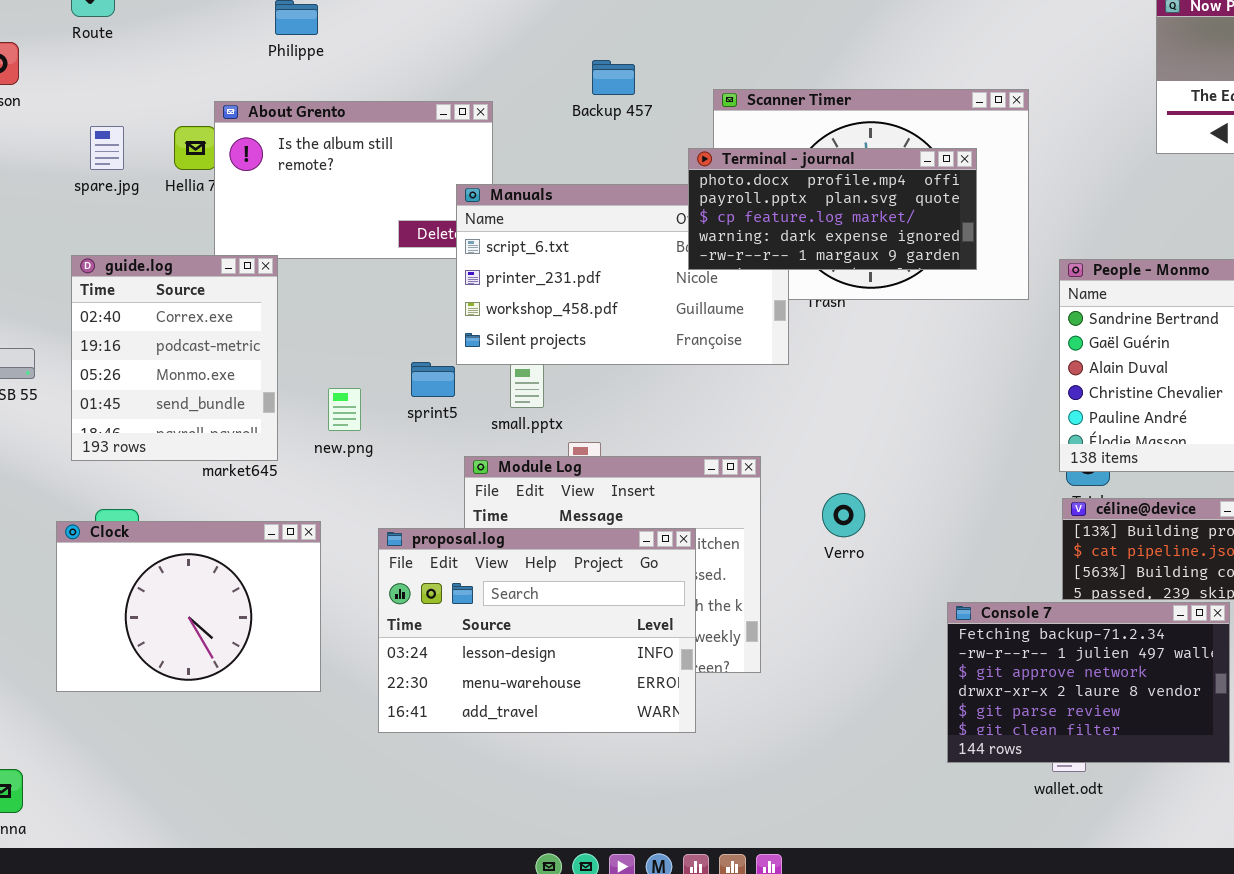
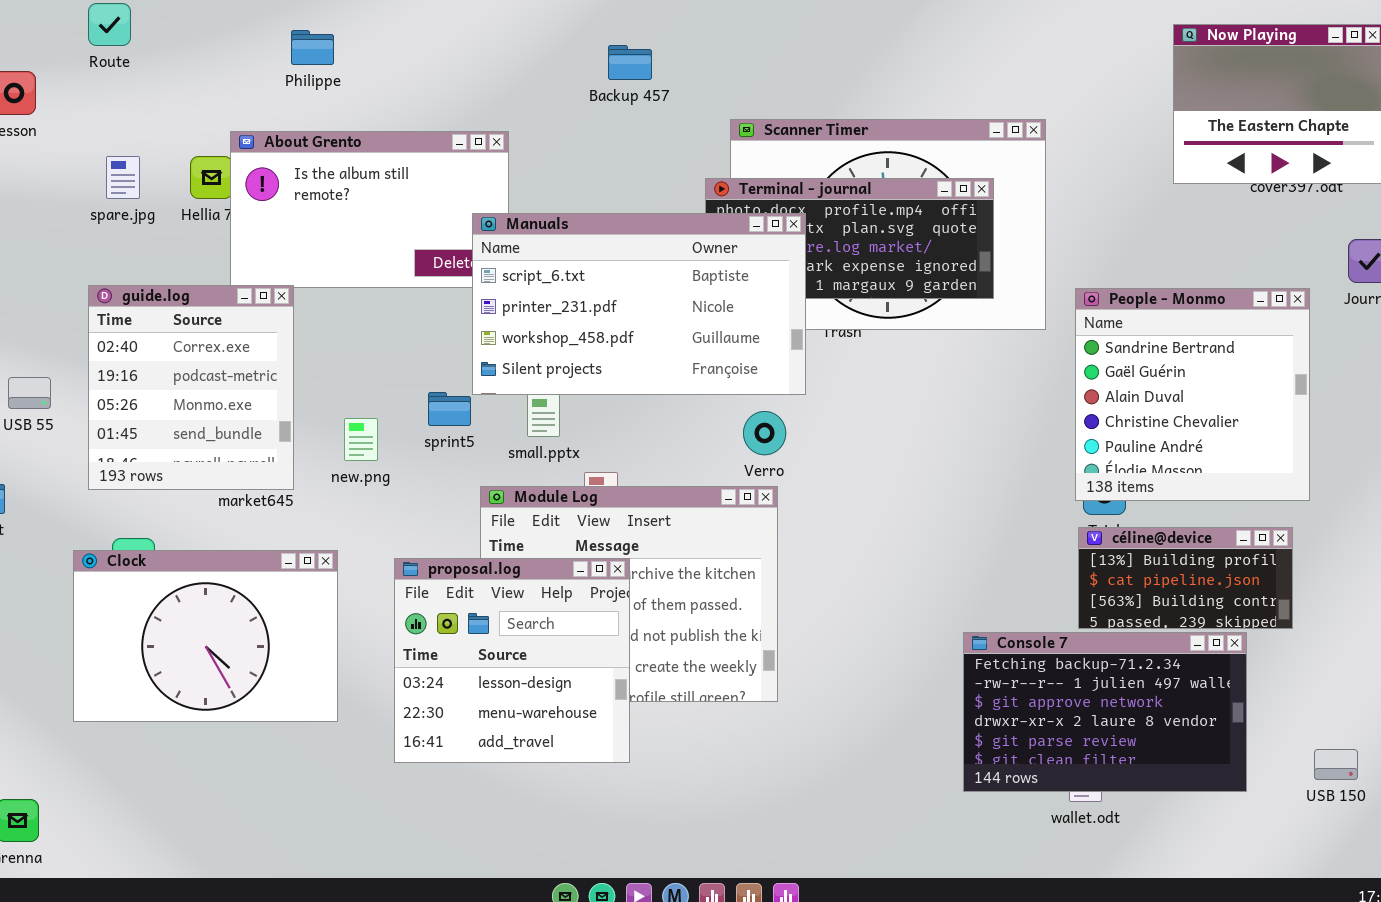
Backup 457: [592,60,635,95] -> [608,45,652,80], moved
Manuals: [456,184,789,365] -> [472,213,806,395], raised
Verro: [822,493,865,537] -> [743,411,786,455], moved
proposal.log: [378,528,696,733] -> [394,558,630,763], resized

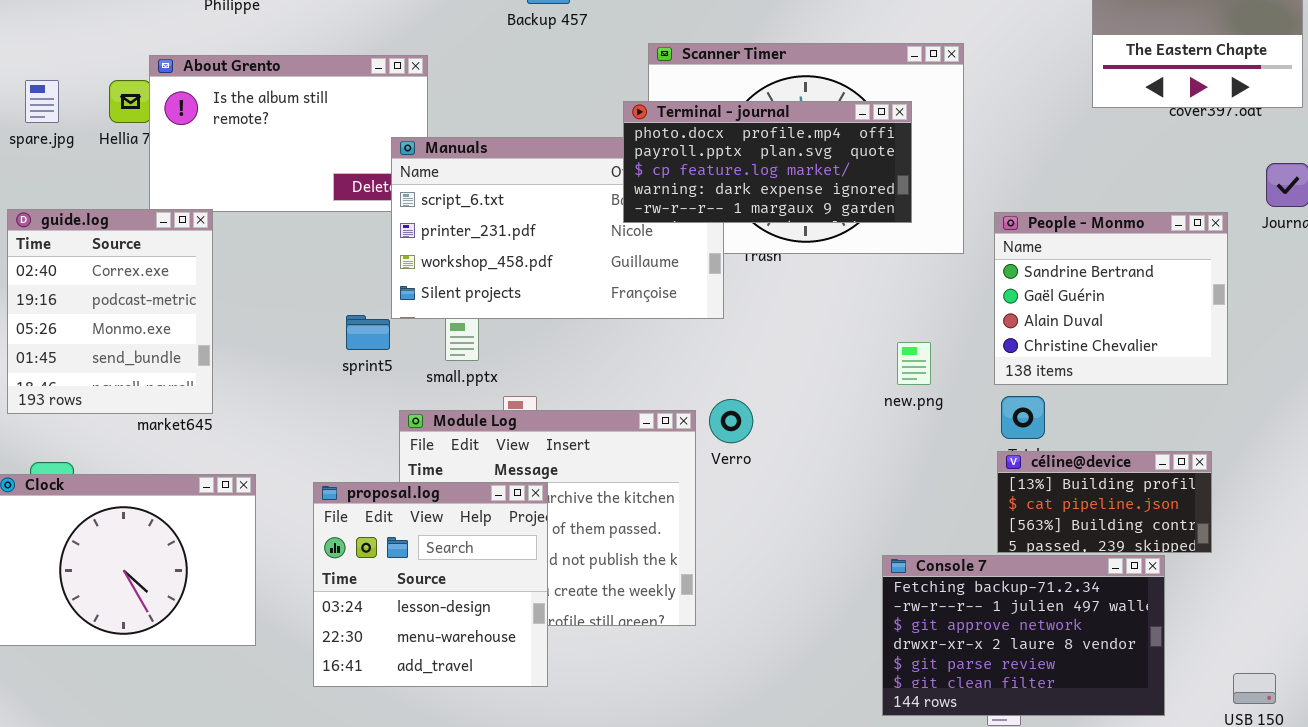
Terminal - journal: [705,178,994,299] -> [623,101,912,223], raised
People - Monmo: [1075,288,1310,501] -> [994,212,1228,385], resized
Verro: [743,411,786,455] -> [709,399,753,443], moved
new.png: [344,418,378,461] -> [897,342,931,385], moved

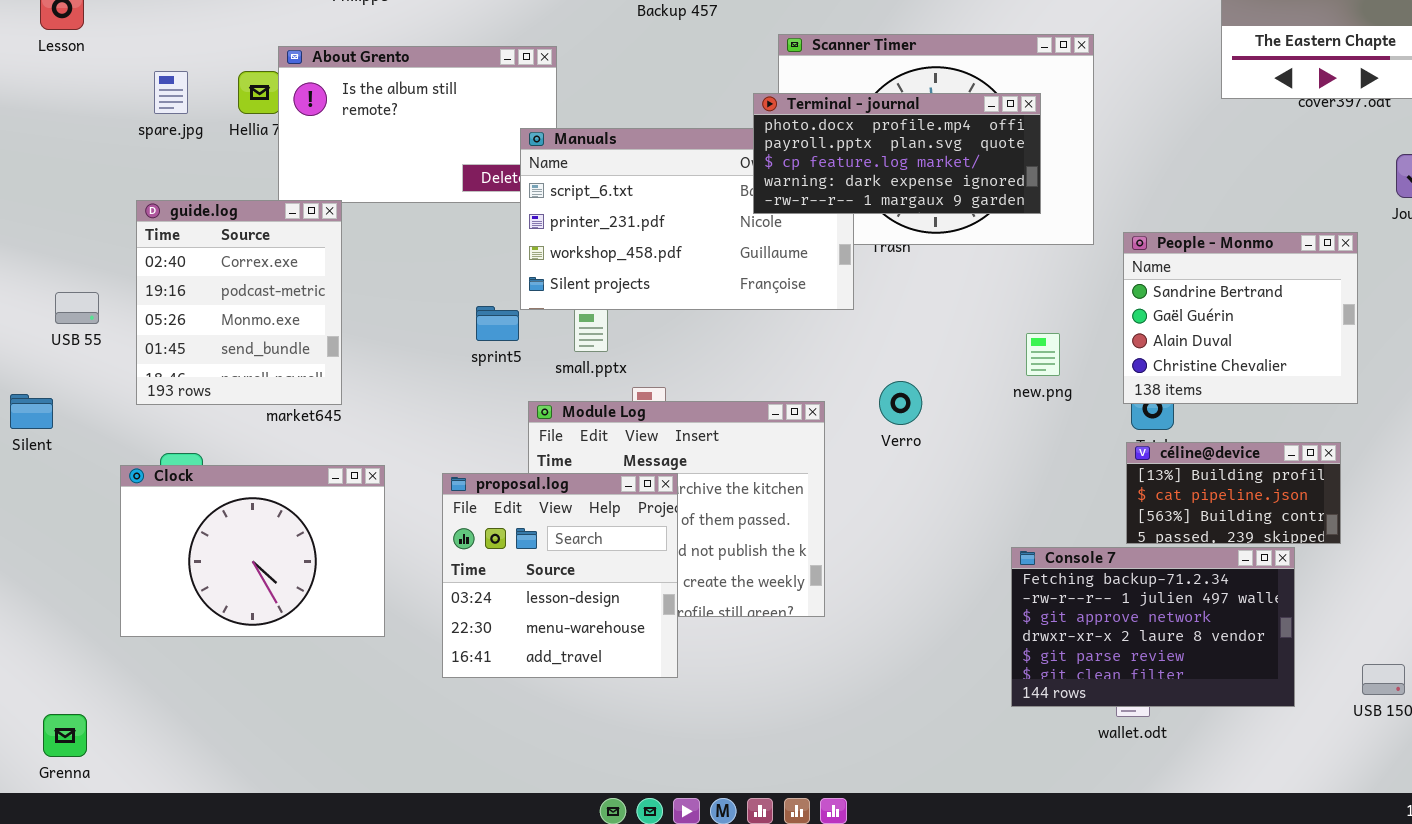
People - Monmo: [994,212,1228,385] -> [1123,232,1358,404], moved
Verro: [709,399,753,443] -> [879,381,922,425], moved

